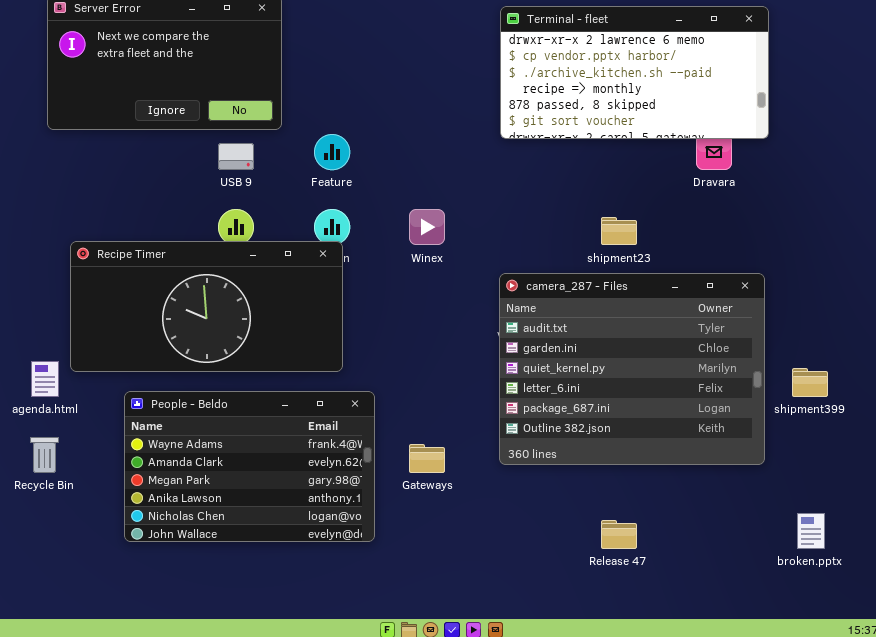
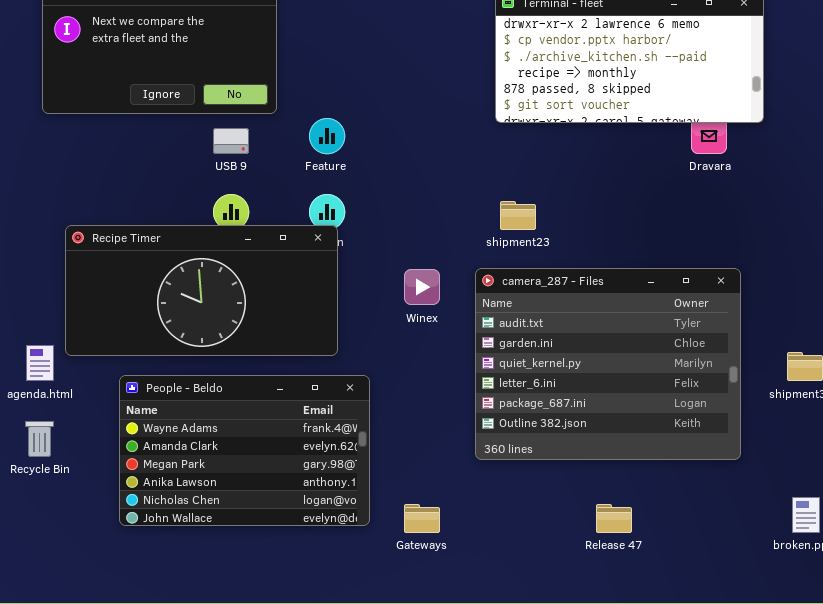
Winex: [409,209,445,245] -> [404,269,440,305], moved
shipment23: [601,217,637,245] -> [500,201,536,230], moved
camera_287 - Files: [499,273,765,465] -> [475,268,741,460], moved
Gateways: [409,444,445,473] -> [404,504,440,533], moved

